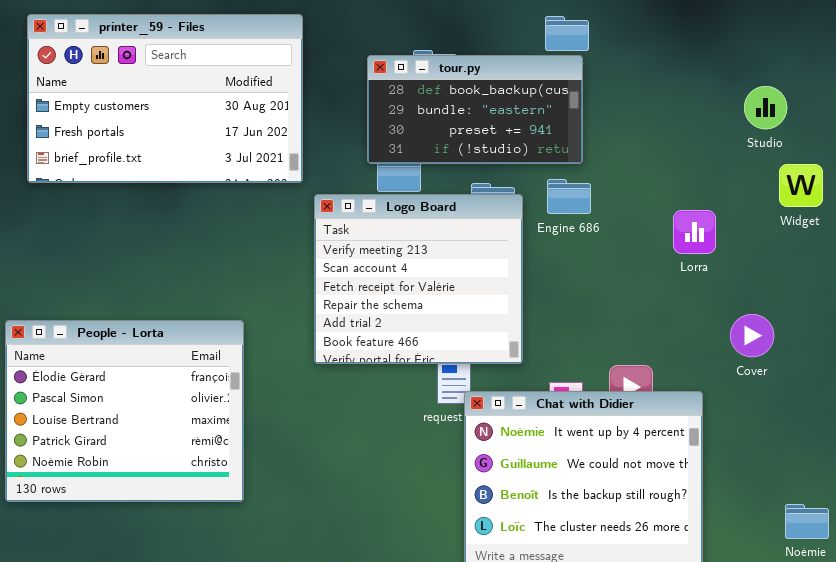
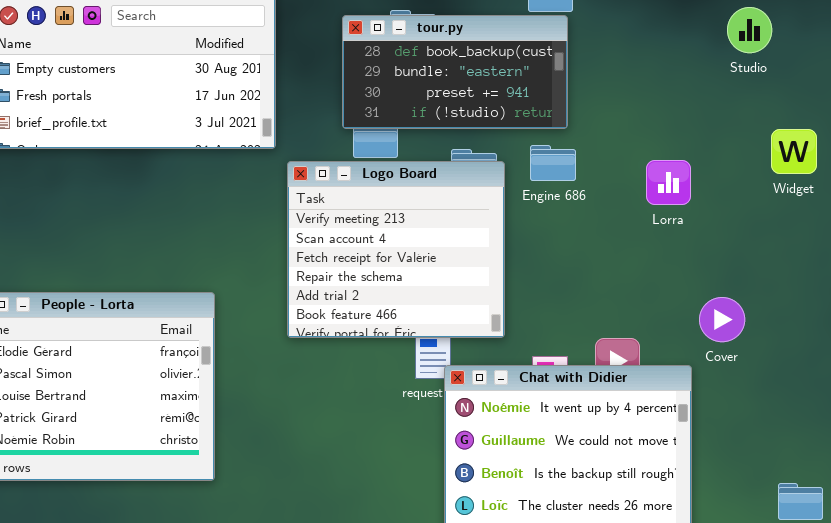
Studio: [744,86,787,129] -> [727,7,772,53], moved
Lorra: [673,210,716,254] -> [646,160,691,205], moved
Cover: [730,314,774,357] -> [699,297,745,342], moved

